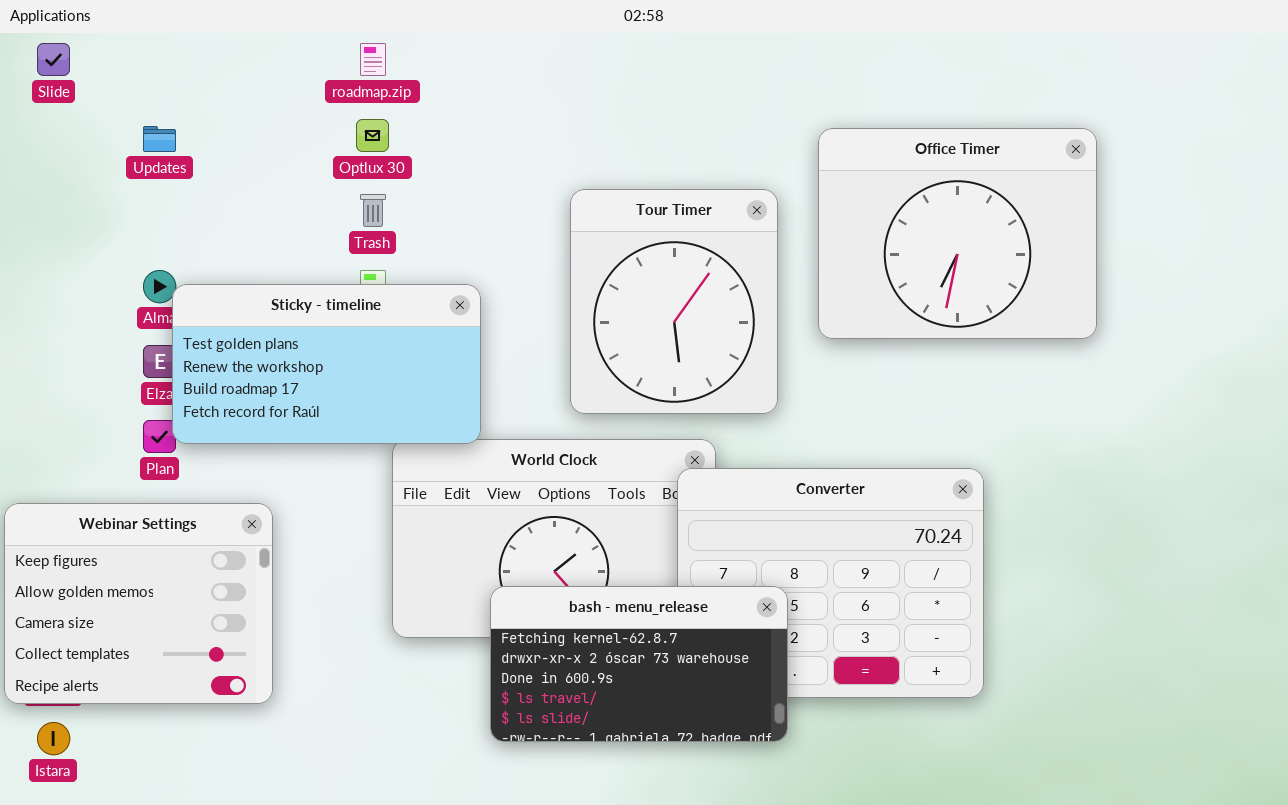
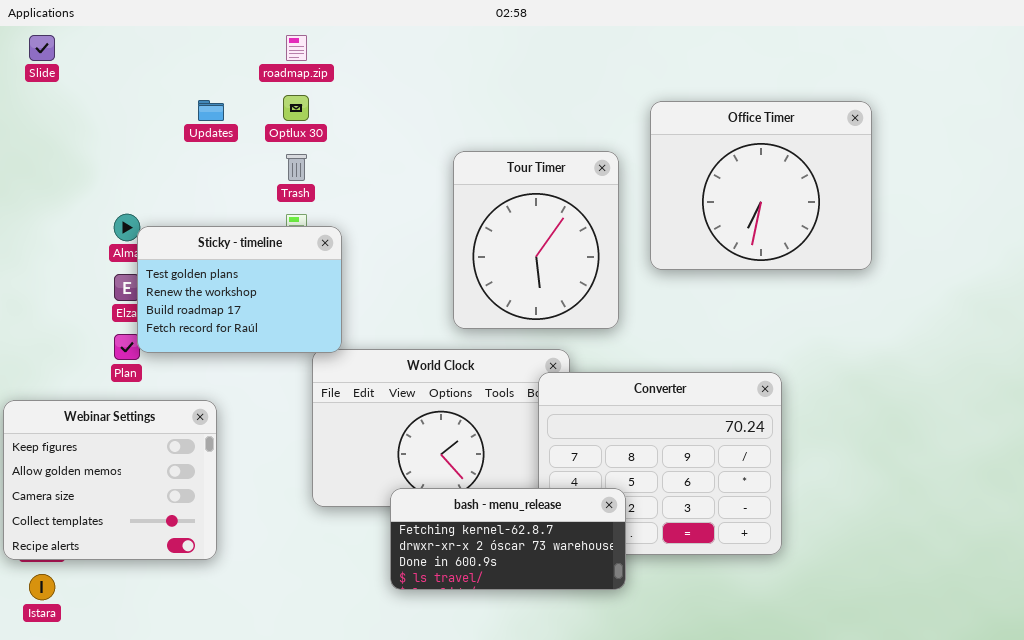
Updates: [143,126,176,152] -> [198,100,224,121], moved
Sticky - timeline: [172,284,481,444] -> [137,226,342,353], resized
bash - menu_release: [490,586,788,742] -> [390,488,626,590], resized

